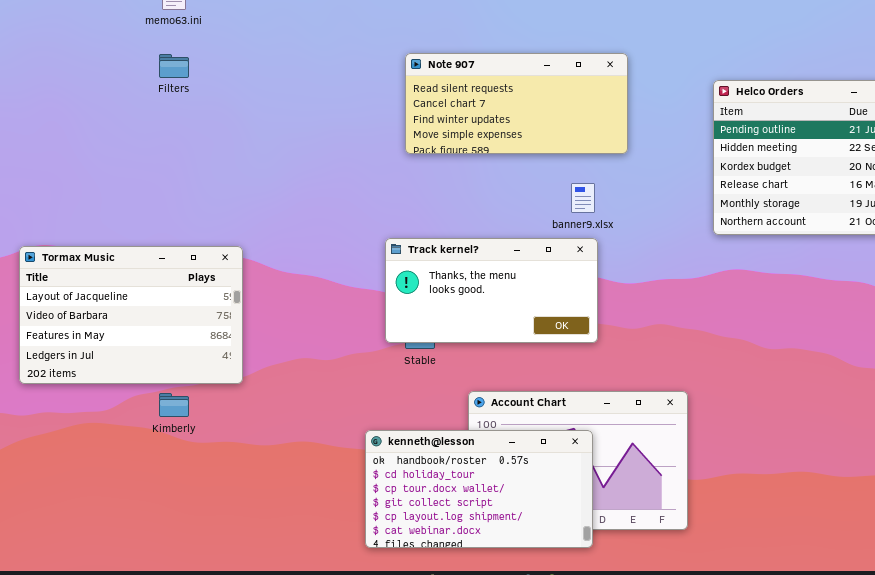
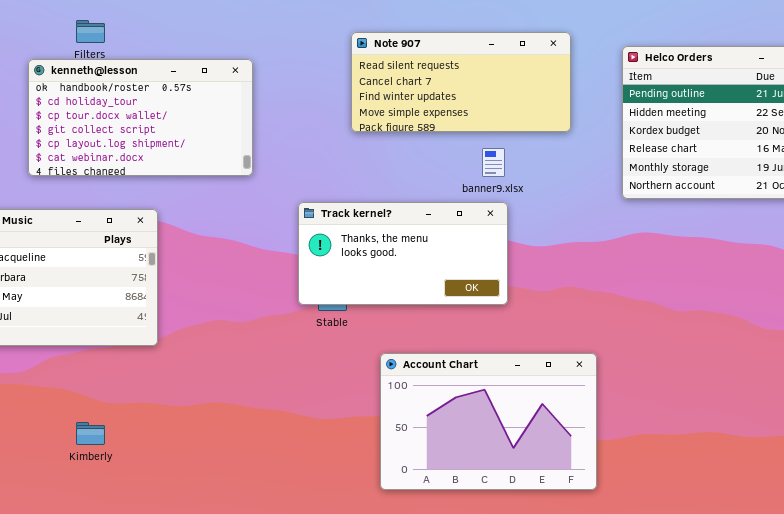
Note 907: [405,53,628,154] -> [351,32,571,132], moved
Kimberly: [159,393,189,417] -> [76,422,105,445], moved
kenneth@lesson: [365,430,593,548] -> [28,59,253,176], moved

